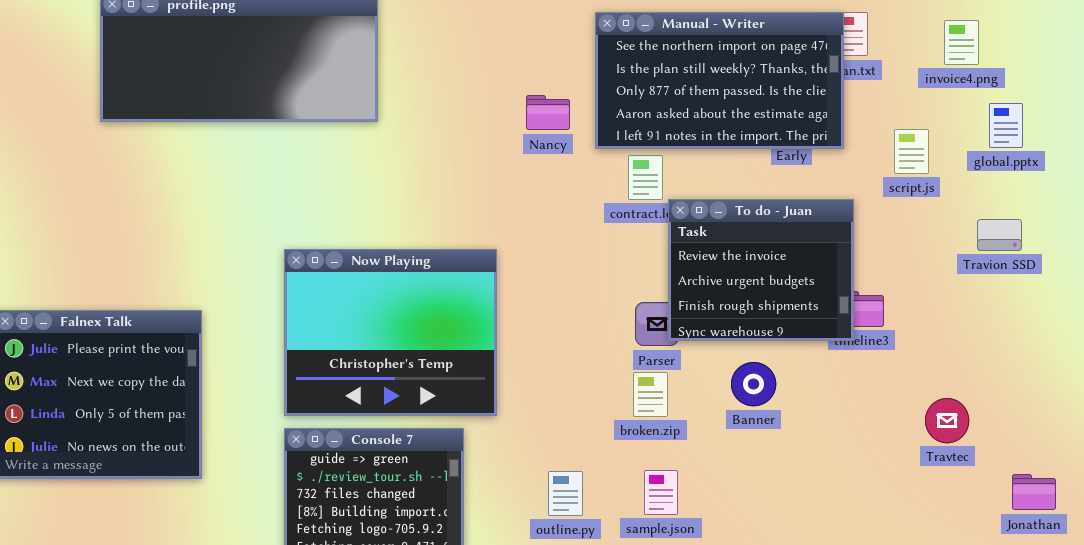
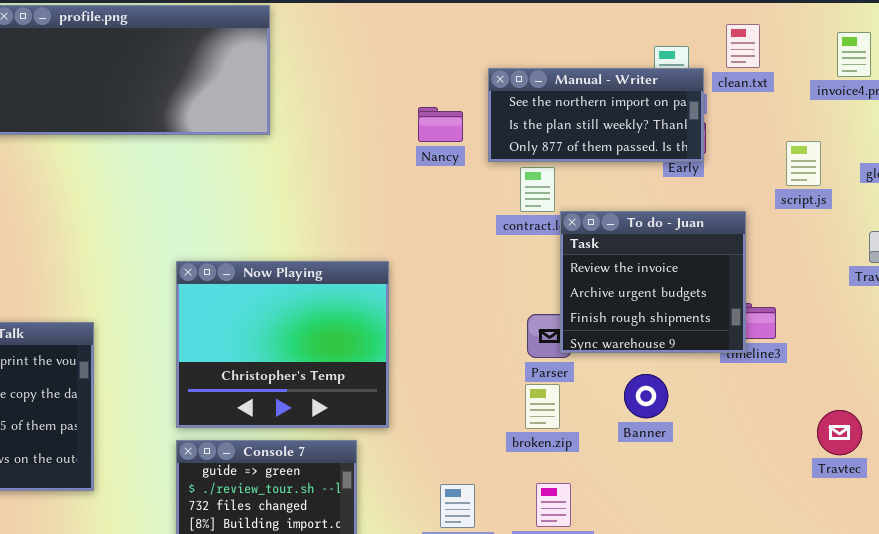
Manual - Writer: [595,12,844,149] -> [488,68,704,162], resized

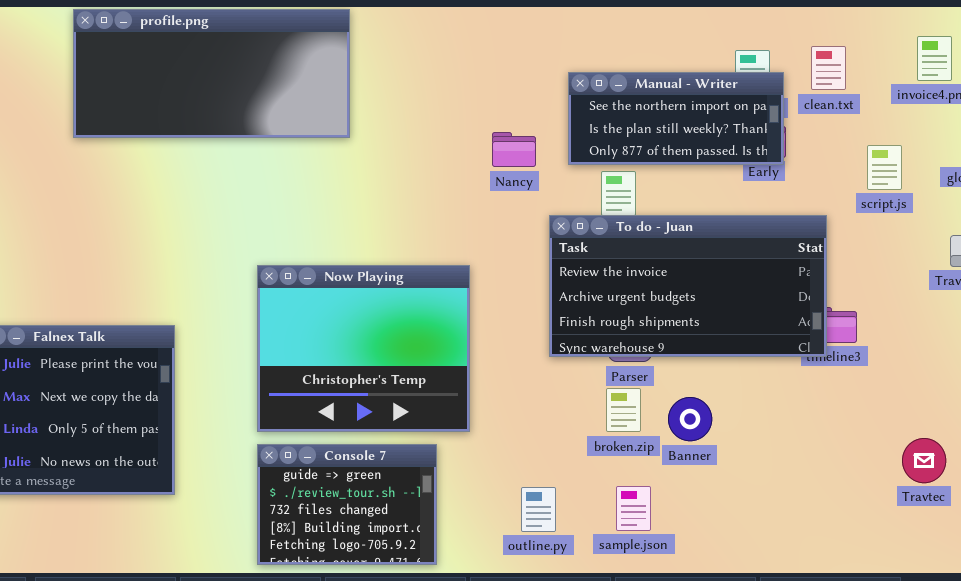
clean.txt: [726,24,760,68] -> [811,46,846,90], moved
Nancy: [418,107,463,142] -> [492,132,536,167], moved
To do - Juan: [560,211,746,353] -> [549,215,827,357], resized
Banner: [624,374,668,418] -> [668,397,712,441], moved
Travtec: [817,410,862,455] -> [902,438,946,483], moved

